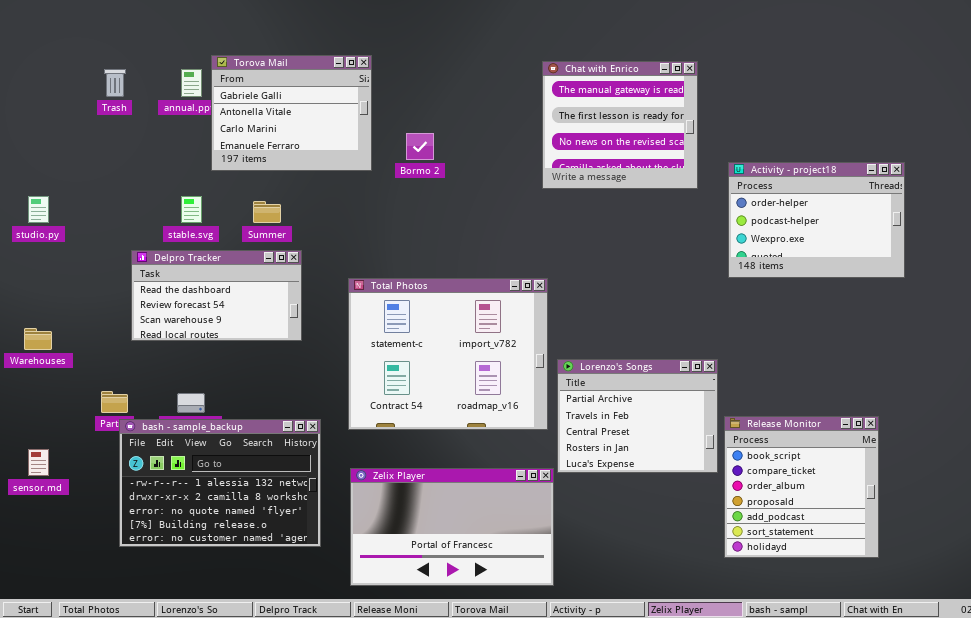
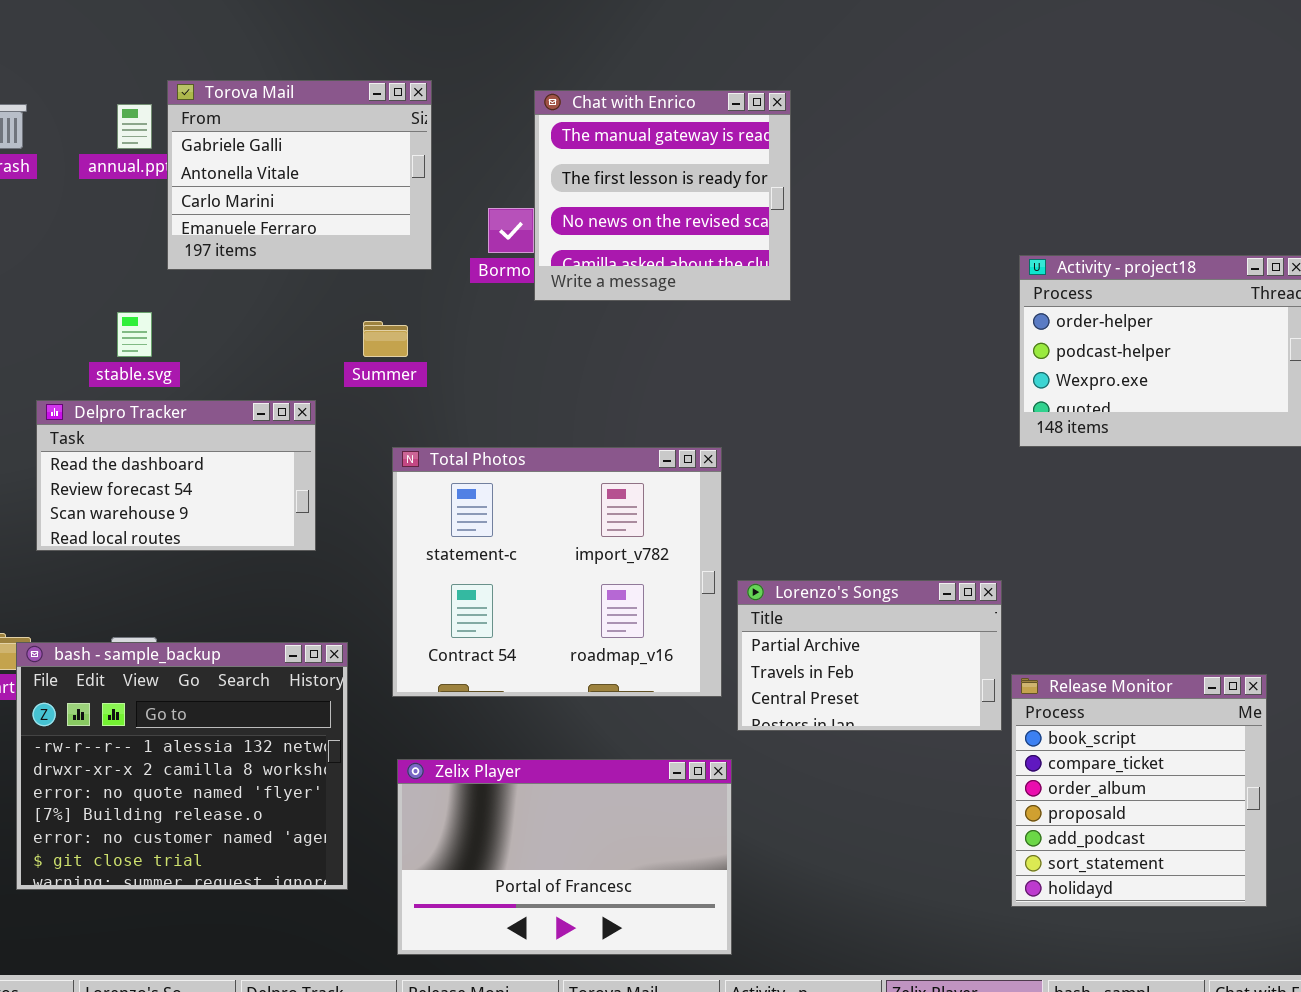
Chat with Enrico: [542,61,698,189] -> [534,90,791,301], moved
Summer: [253,201,281,223] -> [363,321,408,357], moved
Lorenzo's Songs: [557,359,718,473] -> [737,580,1002,731], resized
bash - sample_backup: [119,419,321,547] -> [16,642,348,890], resized

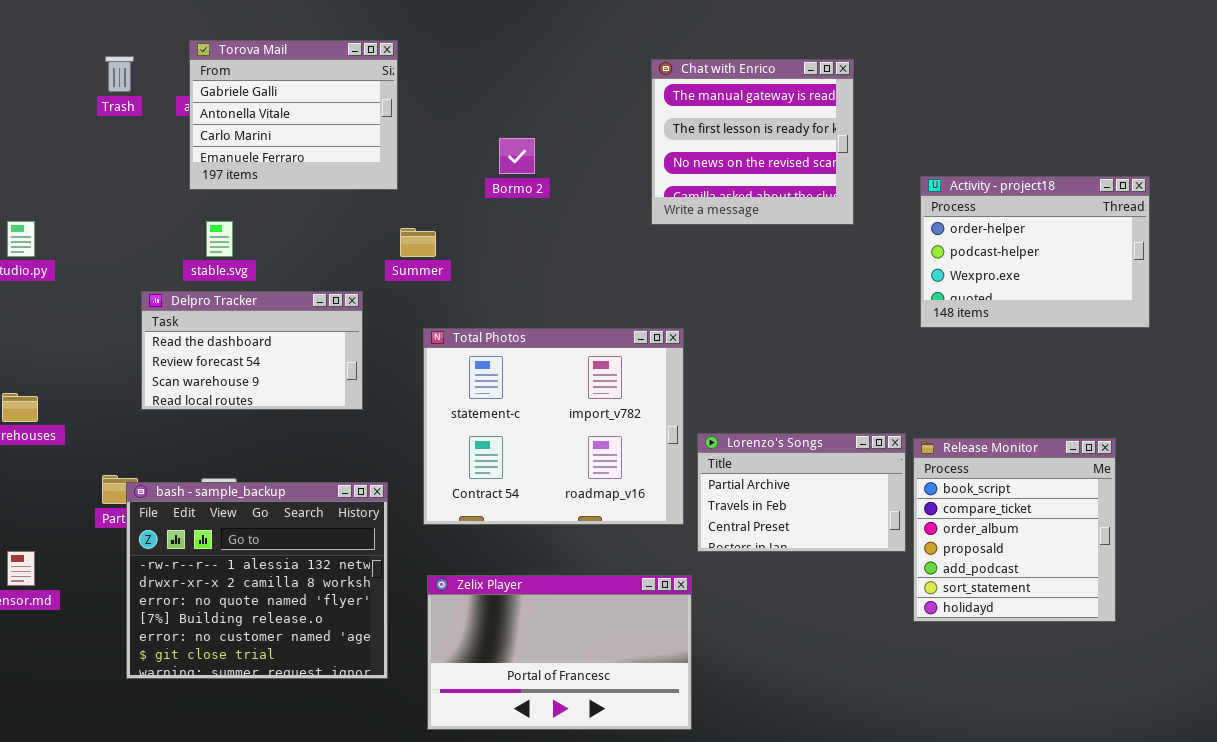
Torova Mail: [167,80,432,270] -> [189,40,398,190], moved
Chat with Enrico: [534,90,791,301] -> [651,59,854,225], moved
Release Monitor: [1011,674,1267,907] -> [913,438,1116,622], moved

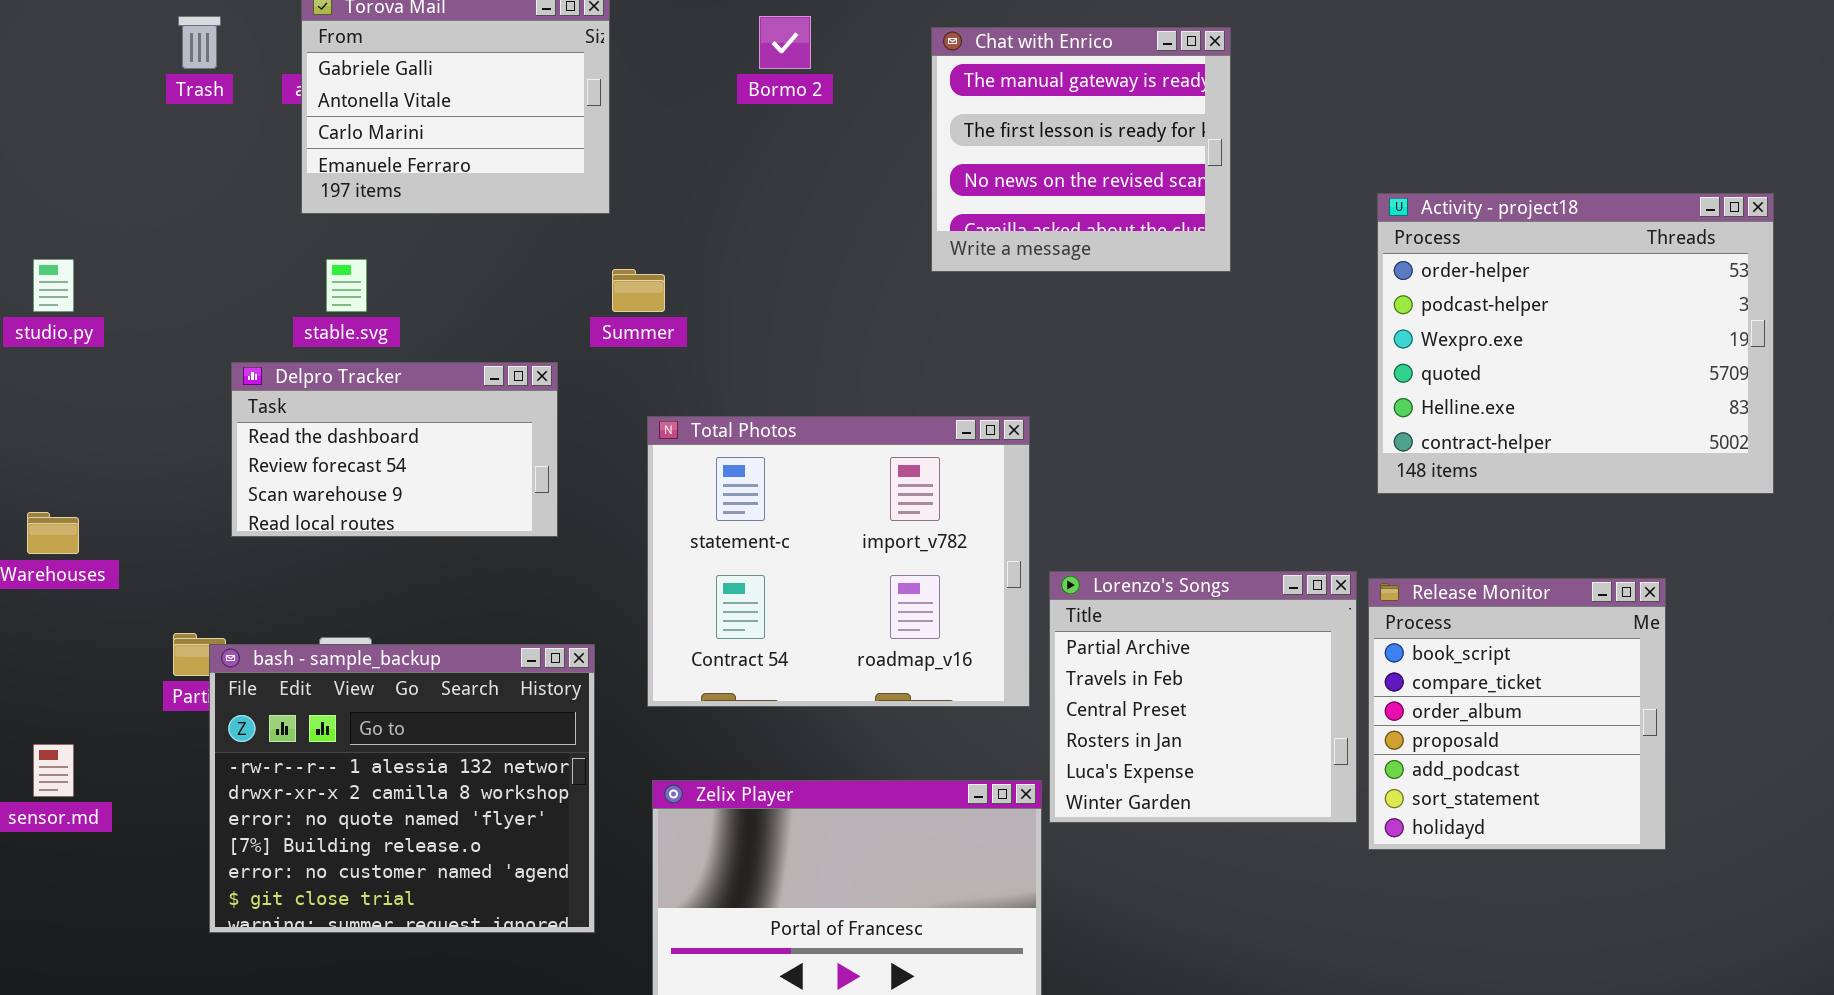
Chat with Enrico: [651,59,854,225] -> [931,27,1231,272], moved
Bormo 2: [499,138,535,174] -> [759,16,811,69], moved
Activity - project18: [920,176,1150,328] -> [1377,193,1774,494], resized
Lorenzo's Songs: [697,433,906,552] -> [1049,571,1357,823], resized

